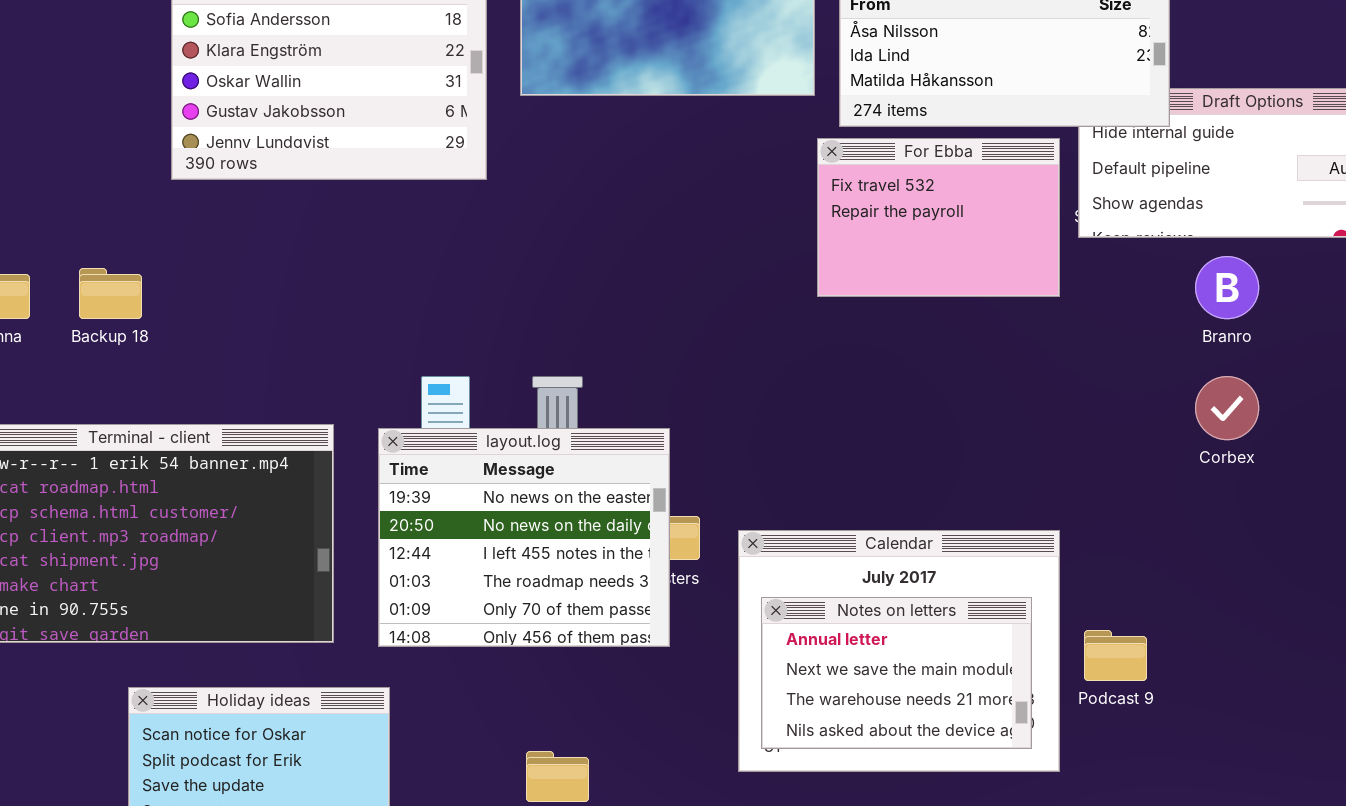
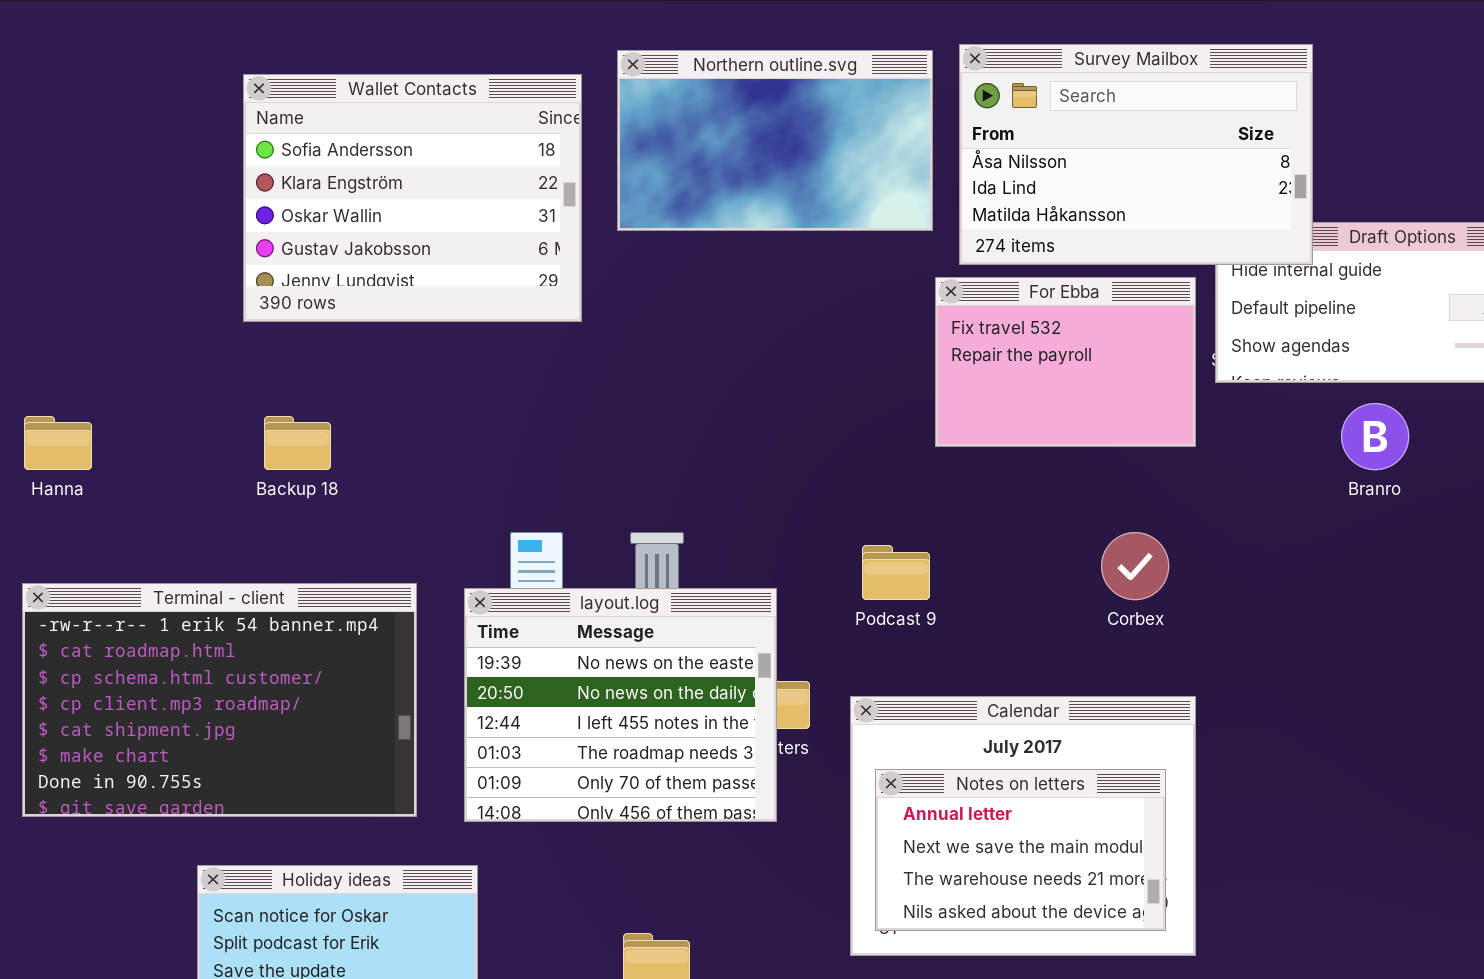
Backup 18: [79,268,142,319] -> [264,416,331,470], moved
Corbex: [1195,376,1259,440] -> [1101,532,1169,600], moved
Podcast 9: [1084,630,1147,681] -> [862,545,930,600], moved

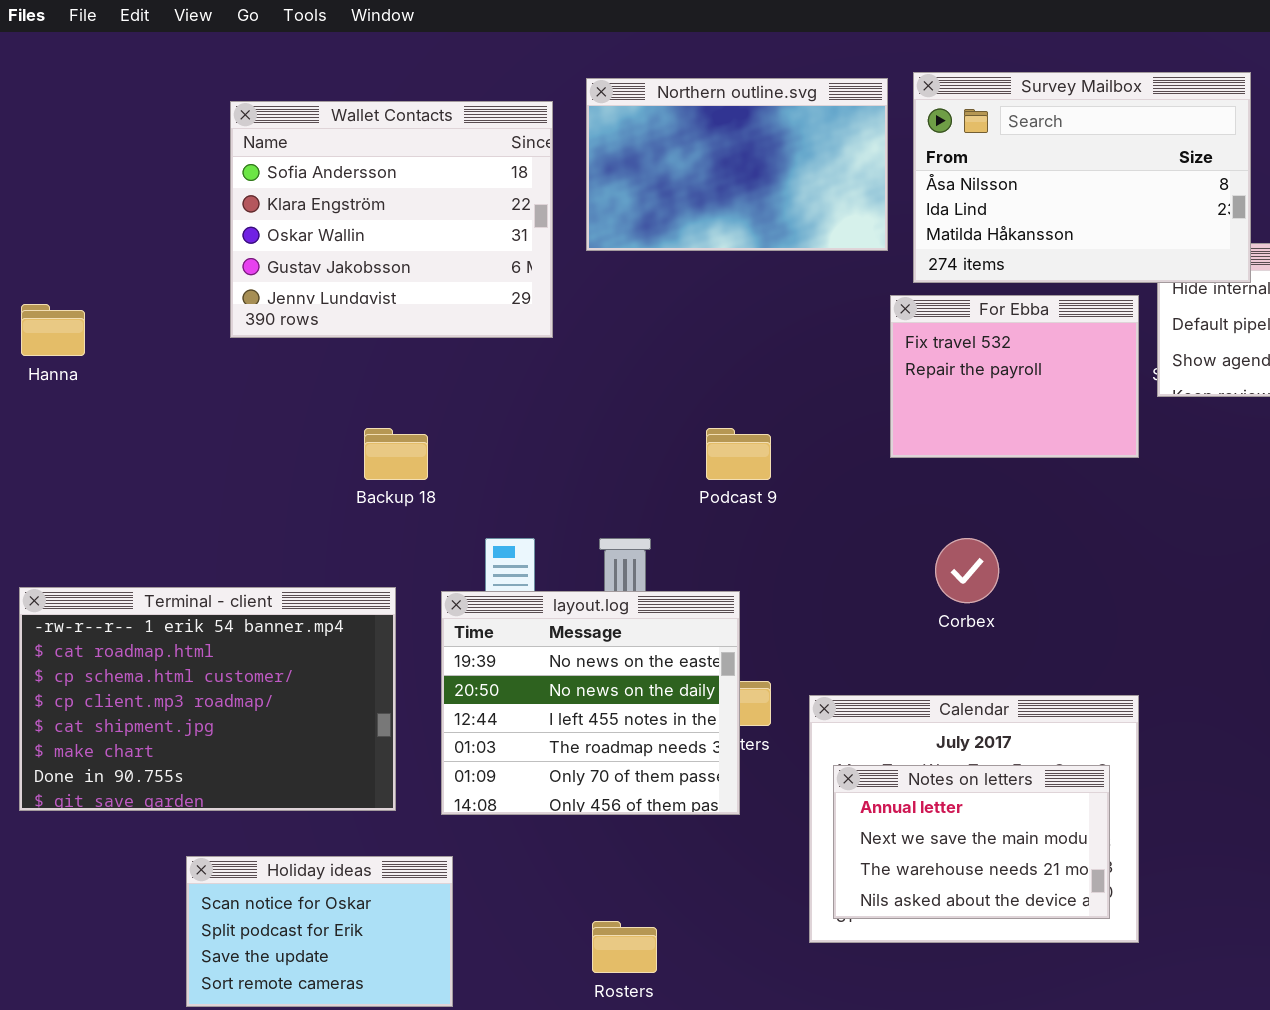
Hanna: [24,416,92,470] -> [21,304,85,356], moved
Backup 18: [264,416,331,470] -> [364,428,428,480], moved
Corbex: [1101,532,1169,600] -> [935,538,999,603], moved
Podcast 9: [862,545,930,600] -> [706,428,771,480], moved

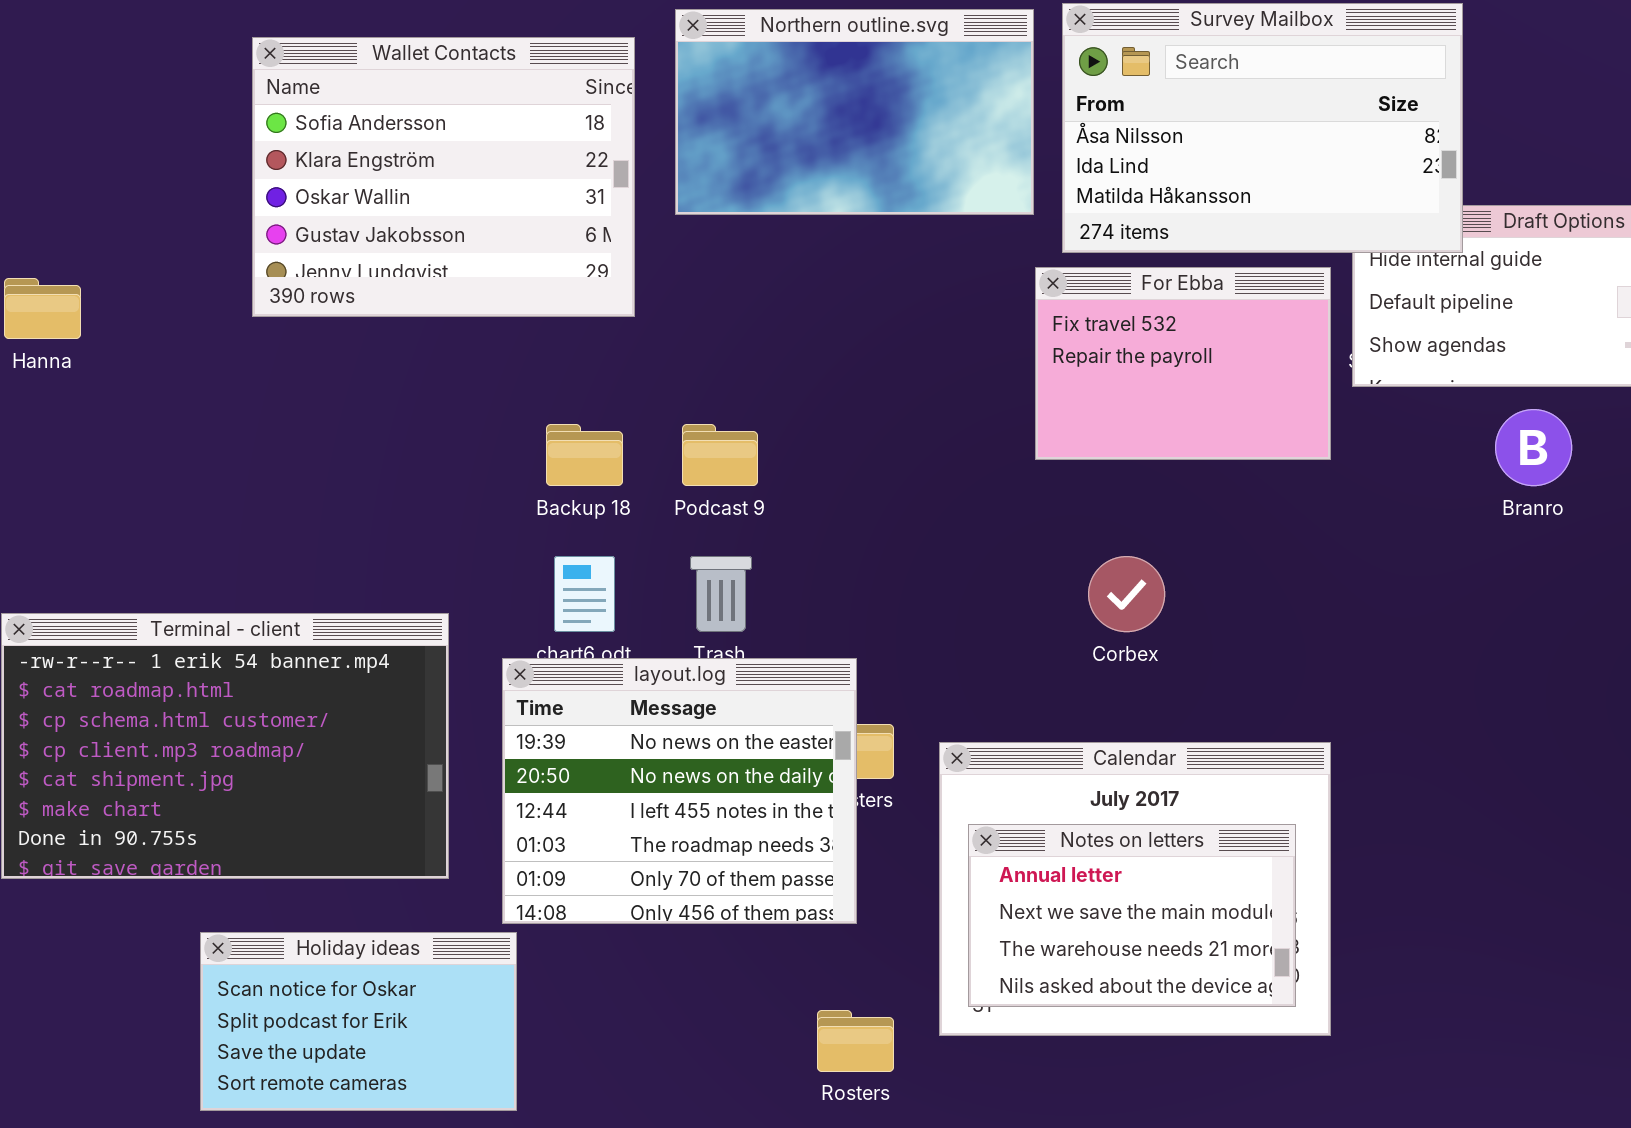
Backup 18: [364,428,428,480] -> [546,424,623,486], moved
Podcast 9: [706,428,771,480] -> [682,424,758,486], moved
layout.log: [441,591,740,815] -> [502,658,857,924], moved
Rosters: [592,921,657,973] -> [817,1010,894,1072], moved

